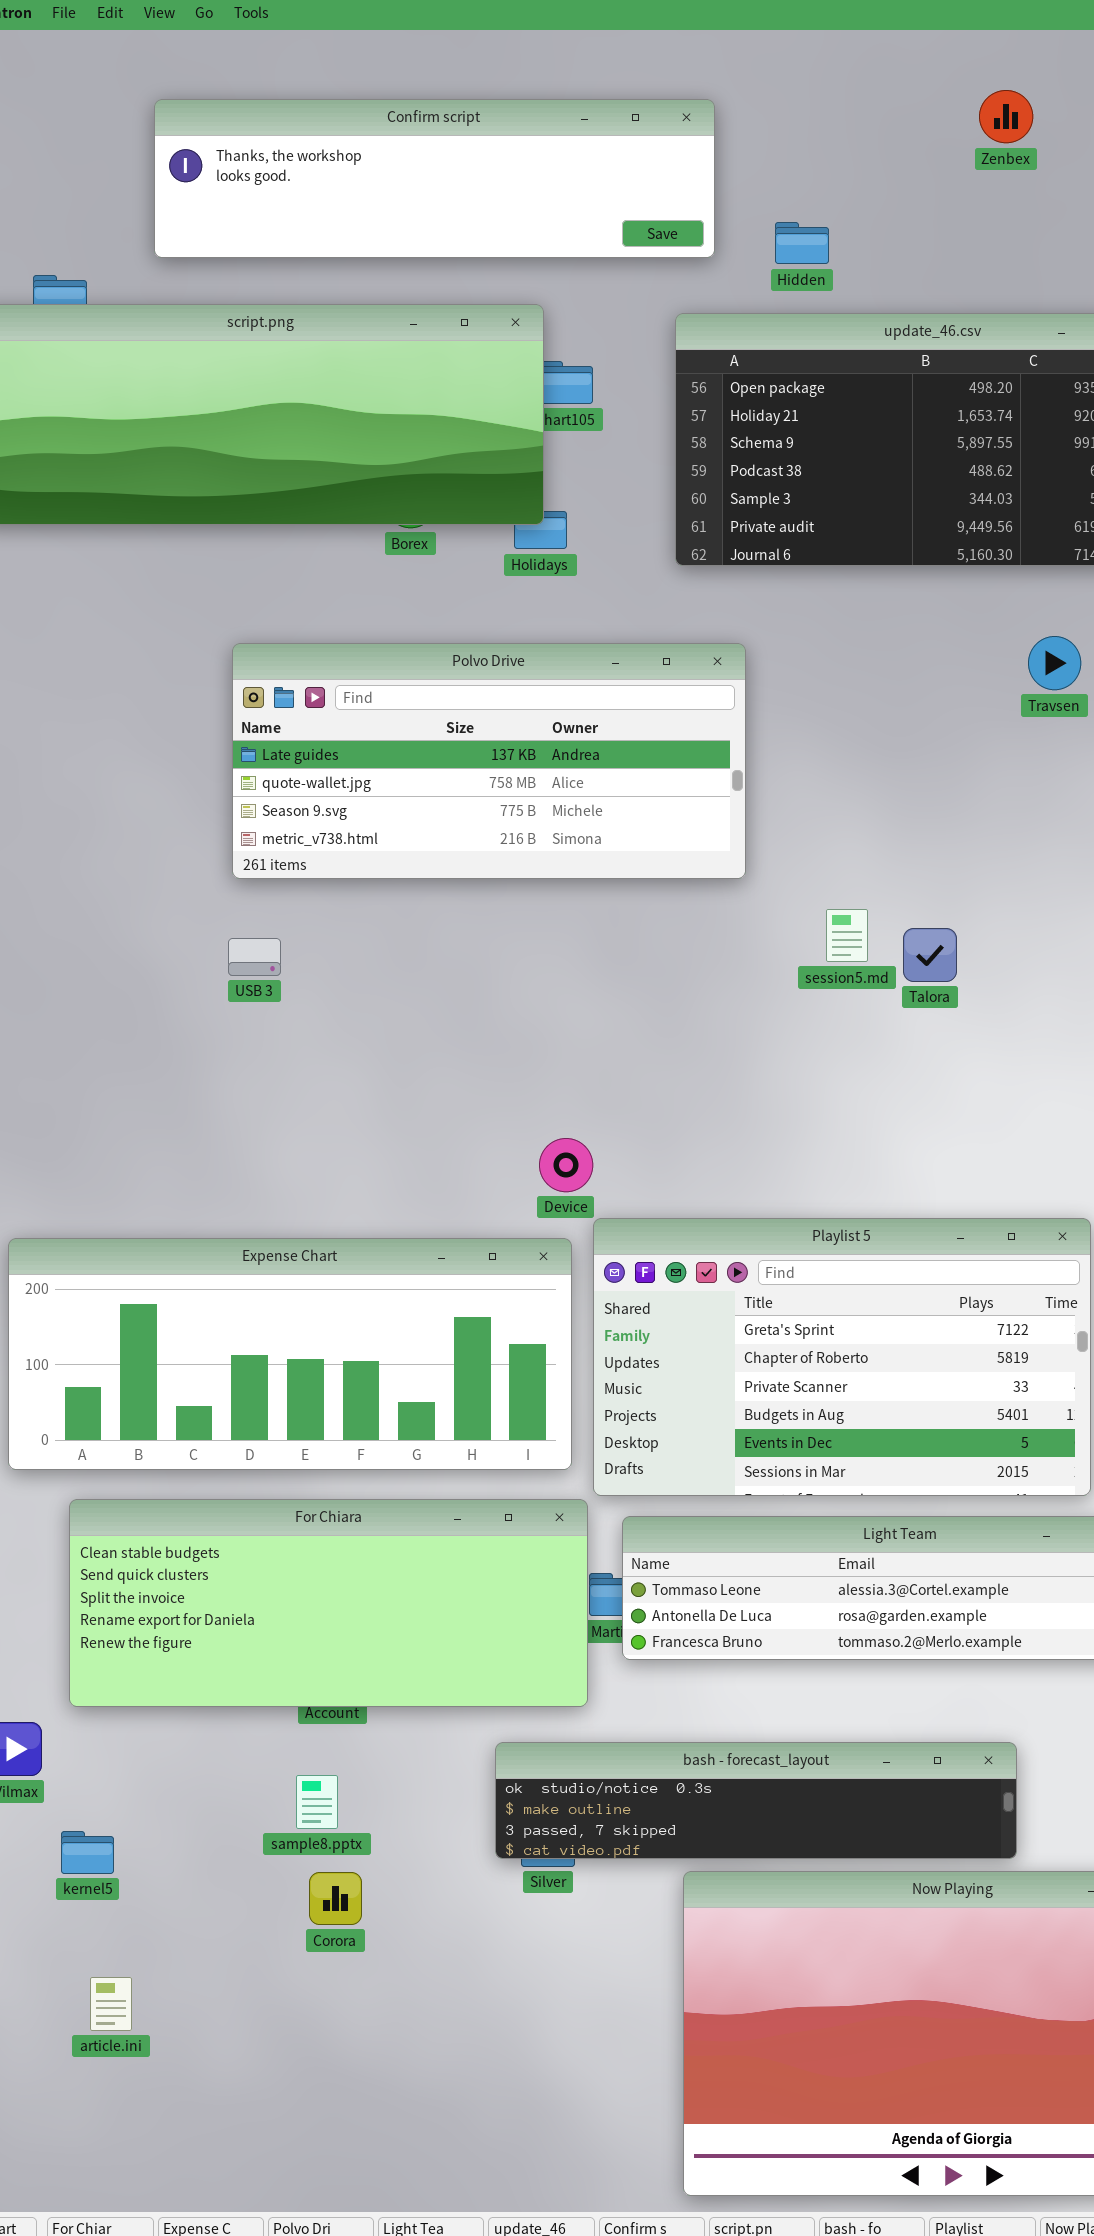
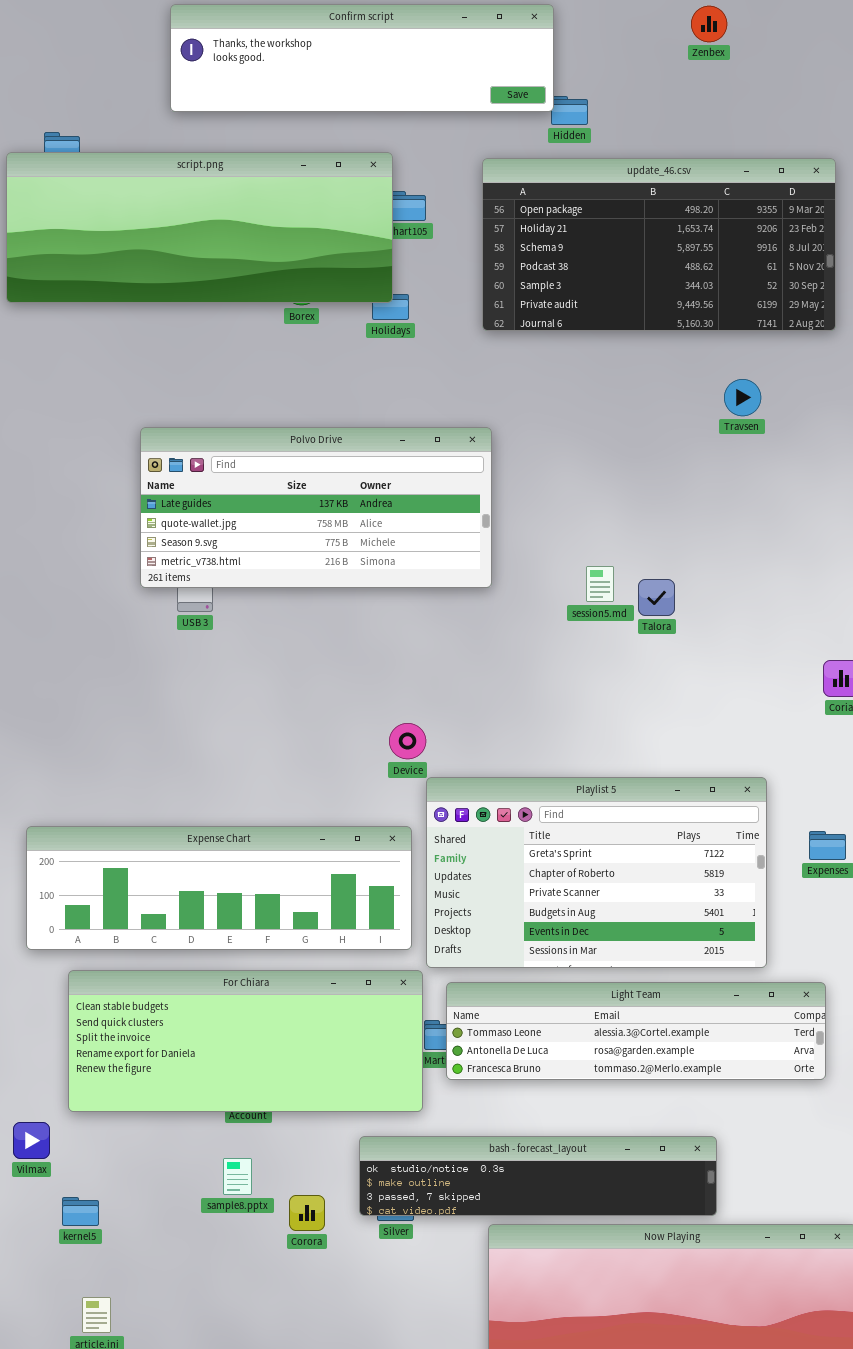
Confirm script: [154,99,715,258] -> [170,4,554,112], moved
Polvo Drive: [232,643,746,879] -> [140,427,492,588], moved
Expense Chart: [8,1238,572,1470] -> [26,826,412,950], resized
Corora: [309,1872,362,1925] -> [289,1195,325,1231], moved

